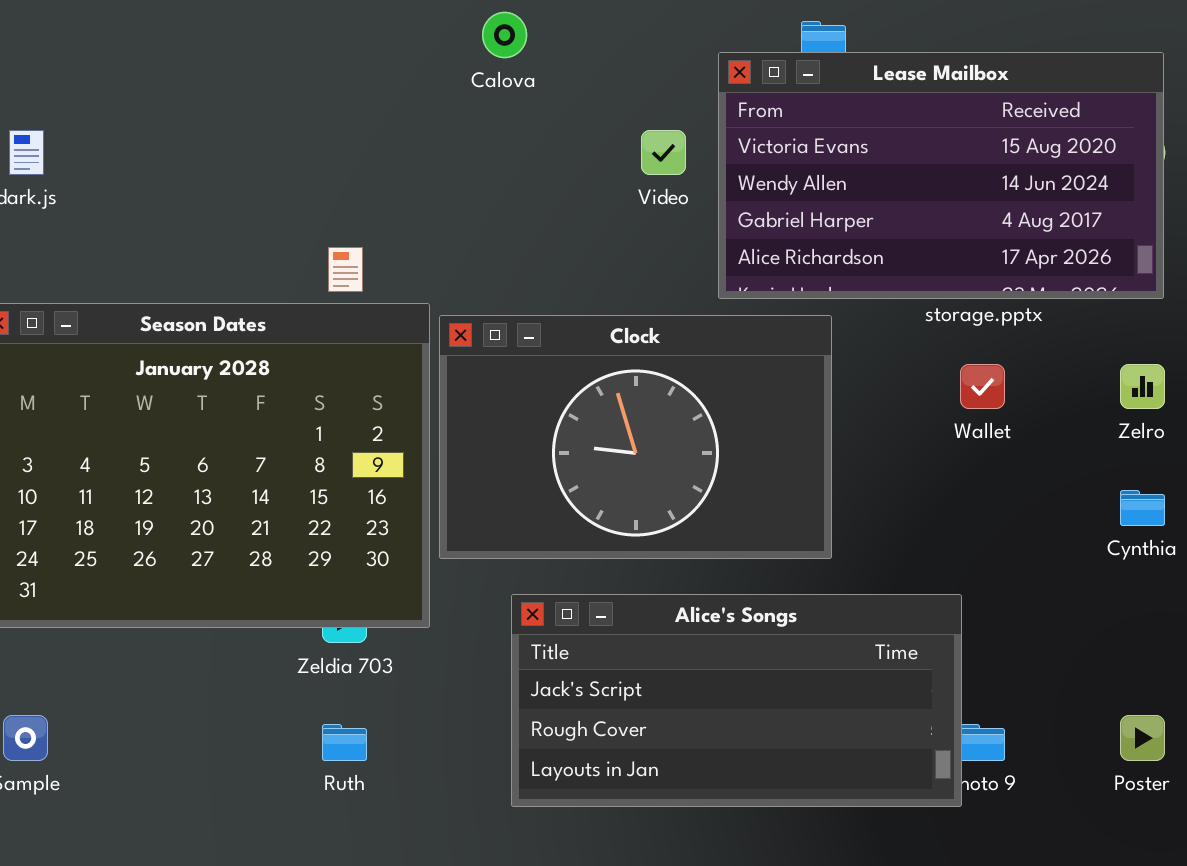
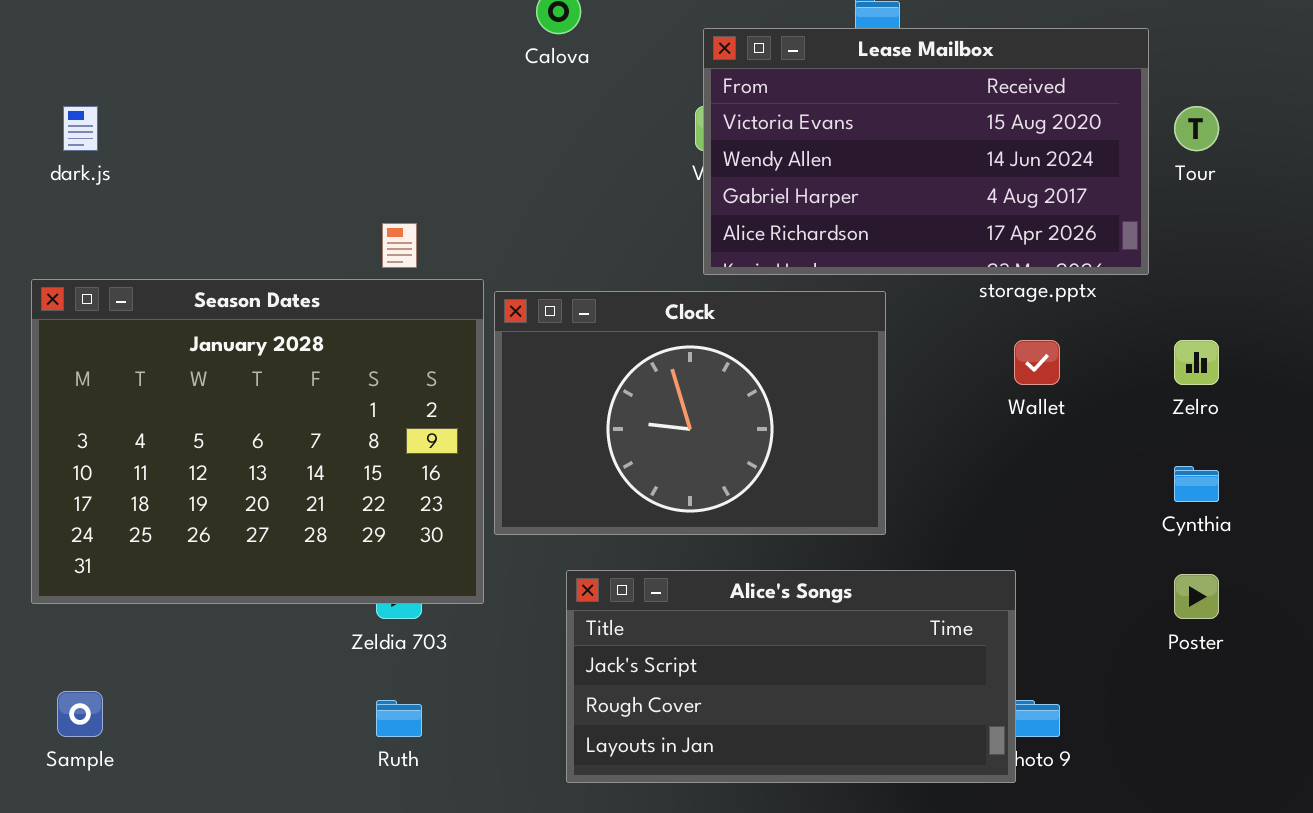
Lease Mailbox: [718,52,1164,299] -> [703,28,1149,275], moved
Poster: [1120,715,1165,761] -> [1174,574,1219,619], moved

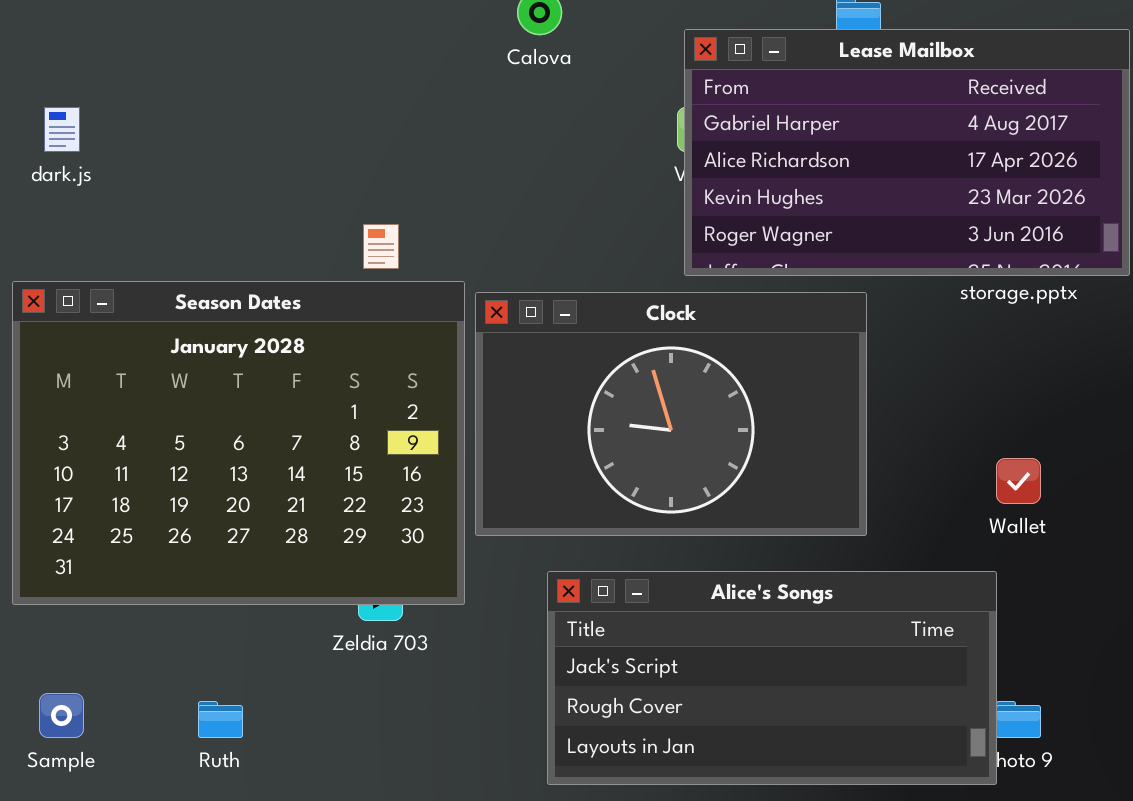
Lease Mailbox: [703,28,1149,275] -> [684,29,1130,276], scrolled down 2 rows
Wallet: [1014,340,1060,385] -> [996,458,1041,504], moved
Ruth: [376,700,422,737] -> [198,701,243,738], moved

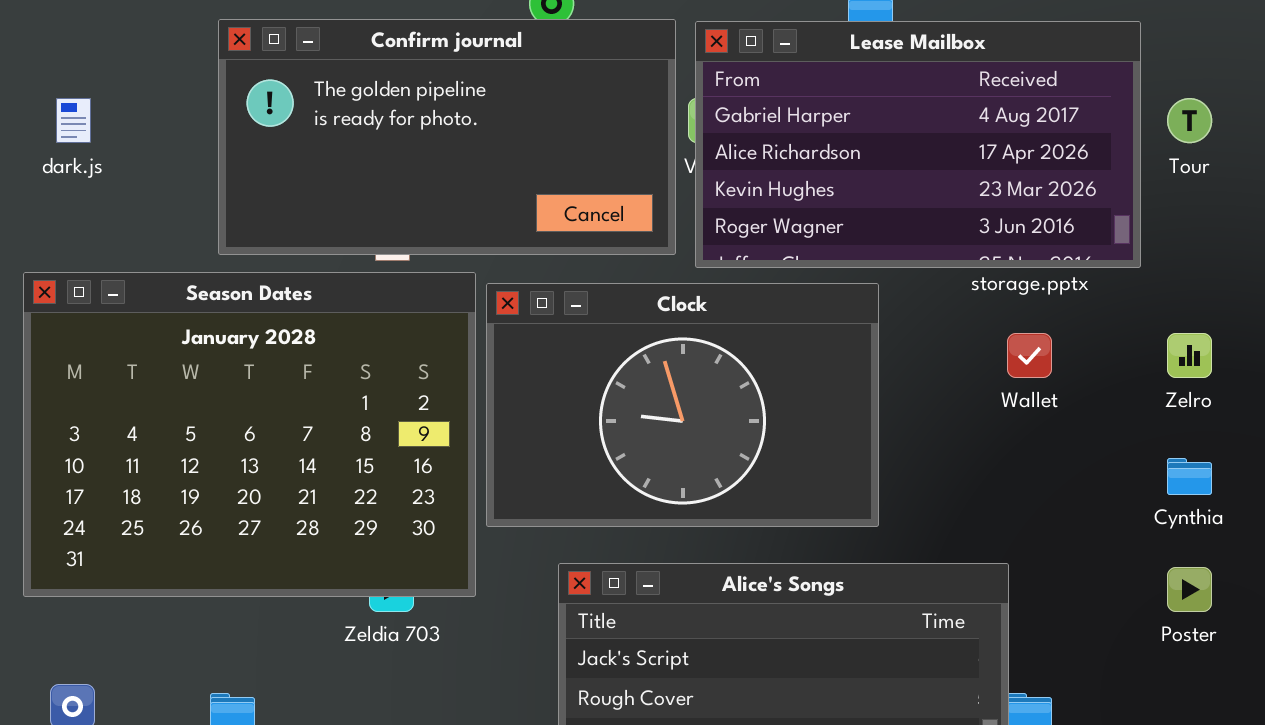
Confirm journal: none -> [218,19,676,255], opened
Wallet: [996,458,1041,504] -> [1007,333,1052,378], moved

